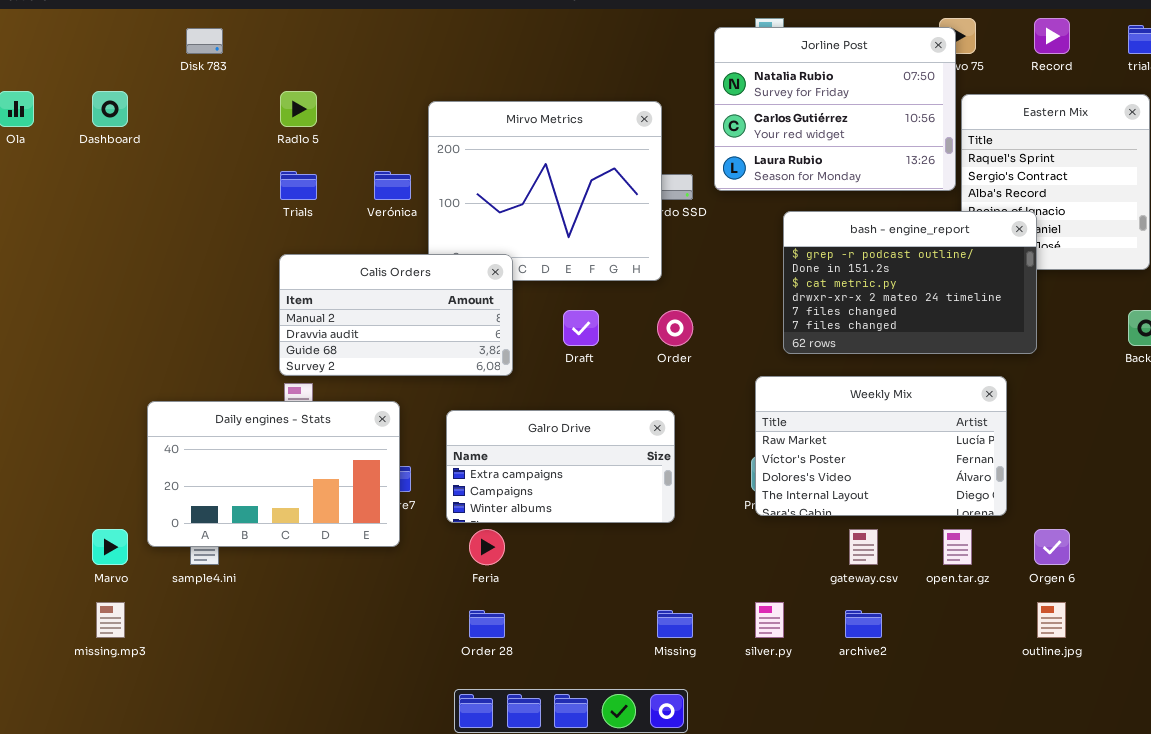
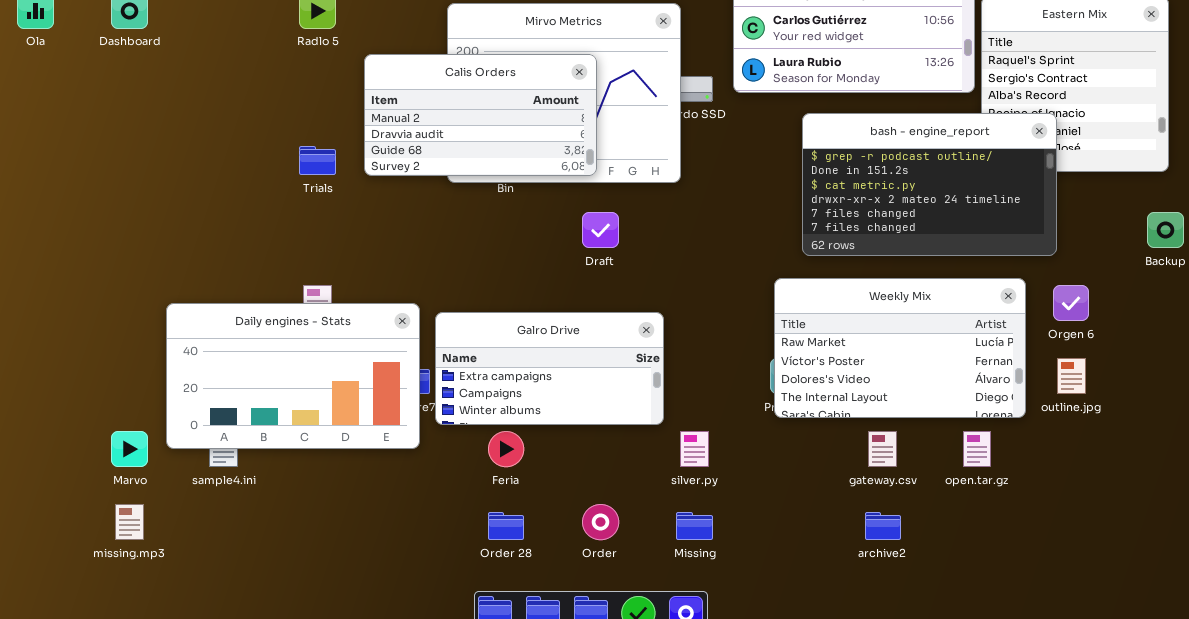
Trials: [280,171,317,200] -> [299,146,336,175], moved
Calis Orders: [279,254,513,376] -> [364,54,597,176], moved
Order: [657,310,693,346] -> [582,504,619,540], moved
Galro Drive: [446,410,675,523] -> [435,312,664,425], moved
Orgen 6: [1034,529,1070,565] -> [1053,285,1089,321], moved
silver.py: [755,602,784,638] -> [680,431,709,467], moved
outline.jpg: [1037,602,1066,638] -> [1057,358,1086,394], moved

